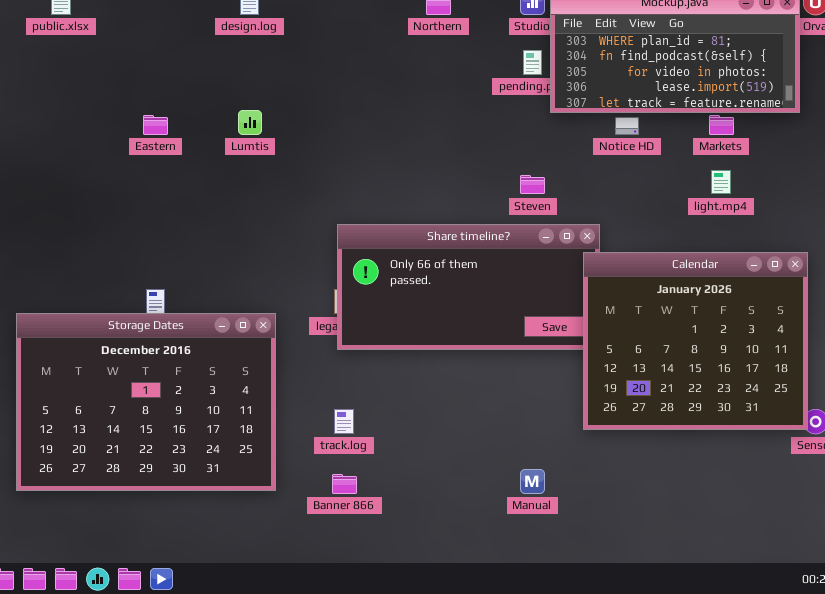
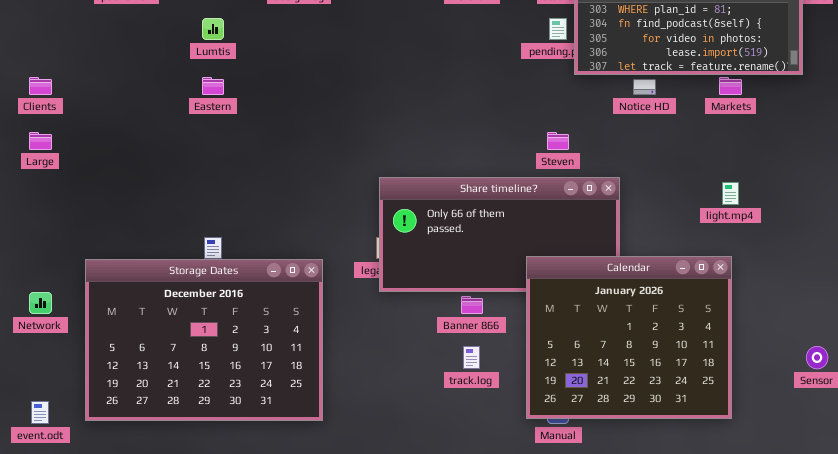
Lumtis: [238,110,262,135] -> [202,18,224,40], moved
light.mp4: [711,170,731,194] -> [722,182,739,205], moved
Calendar: [583,252,808,430] -> [526,256,732,419], moved
track.log: [334,409,354,434] -> [463,346,480,369], moved
Banner 866: [332,474,357,494] -> [461,296,483,314], moved

